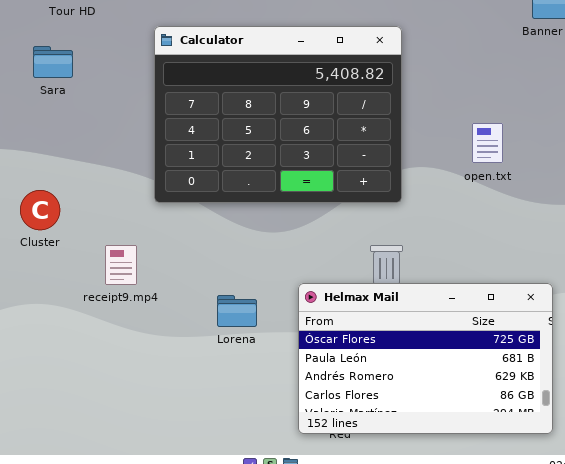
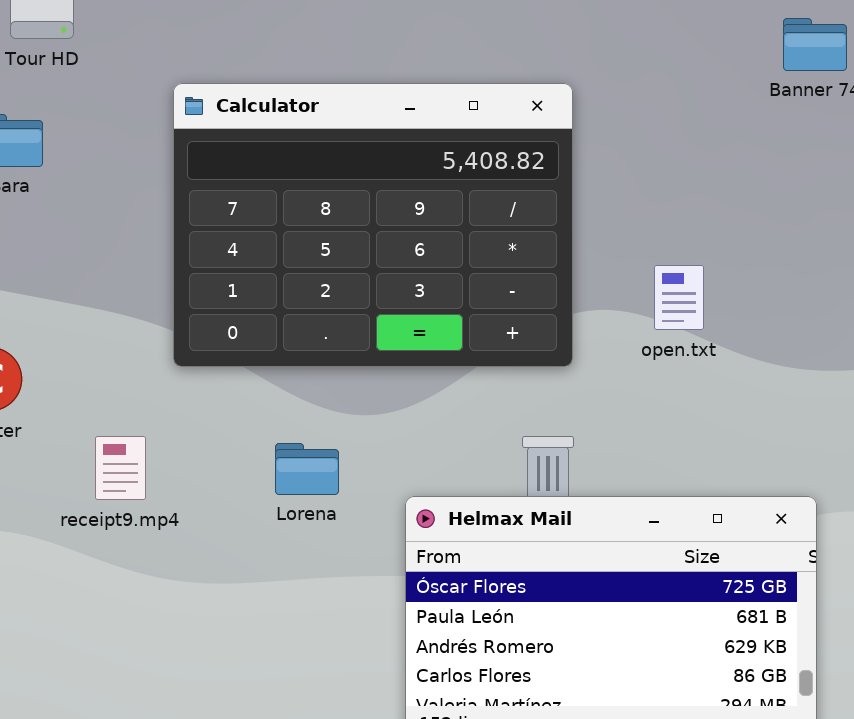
open.txt: [472,123,503,163] -> [654,265,704,330], moved
Lorena: [217,295,257,327] -> [275,443,339,495], moved

